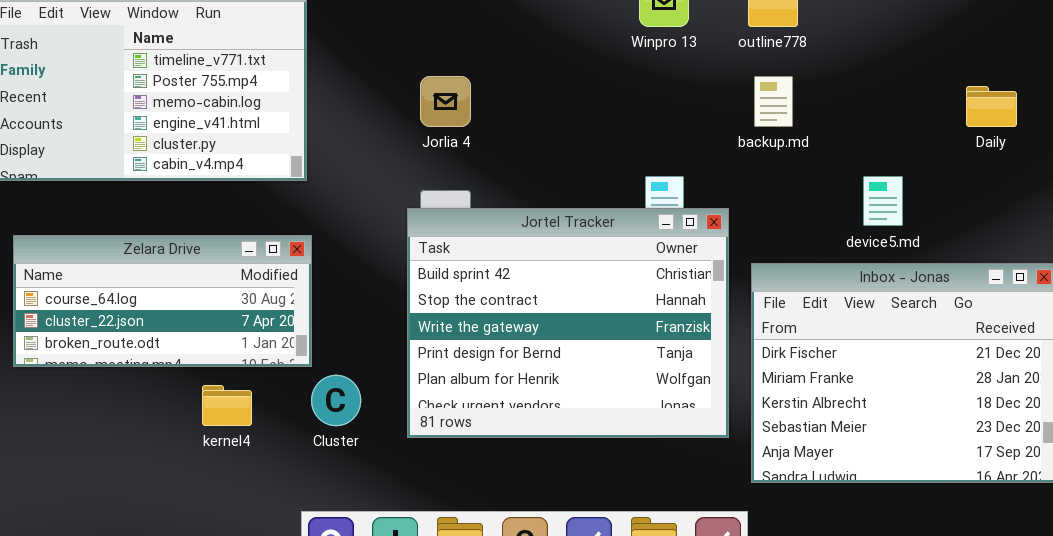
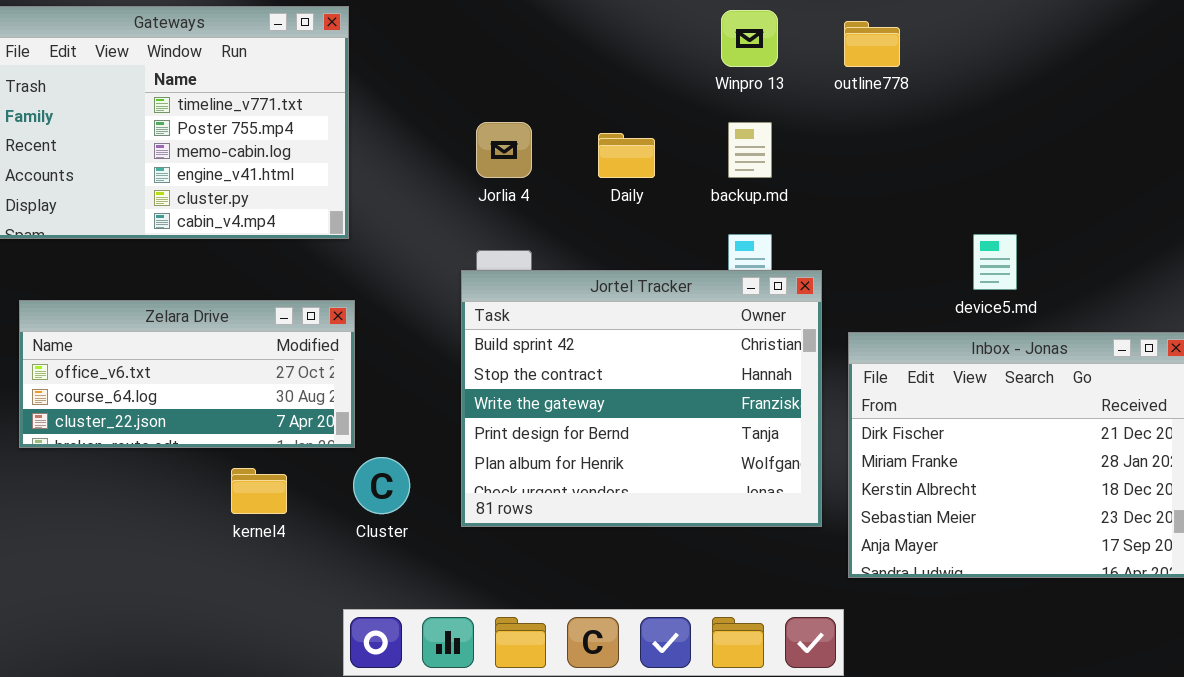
backup.md: [754,76,793,127] -> [728,122,772,178], moved
Daily: [966,86,1017,127] -> [598,133,655,178], moved
Zelara Drive: [13,235,312,367] -> [19,300,355,448], scrolled up 1 row

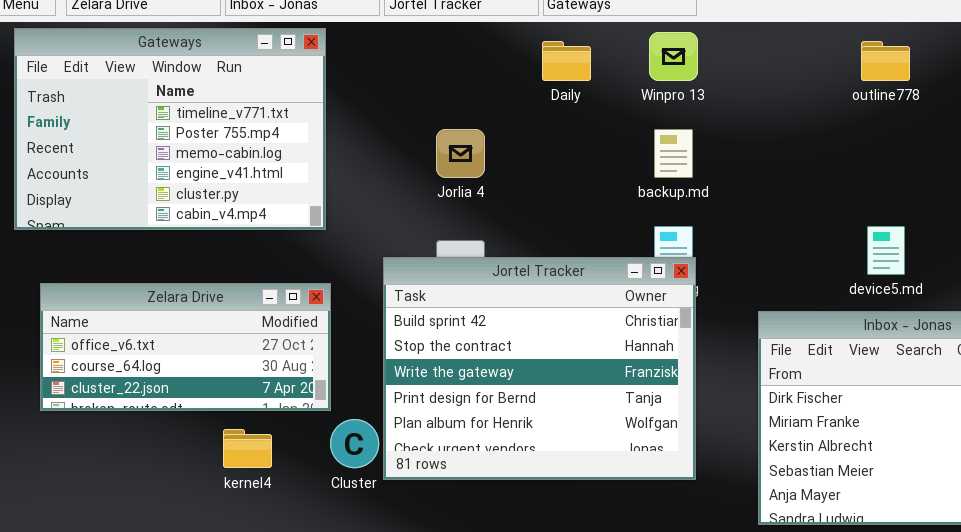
outline778: [844,21,900,67] -> [861,41,910,81], moved
Daily: [598,133,655,178] -> [542,41,591,81], moved
Jortel Tracker: [461,270,822,527] -> [383,257,696,480], moved

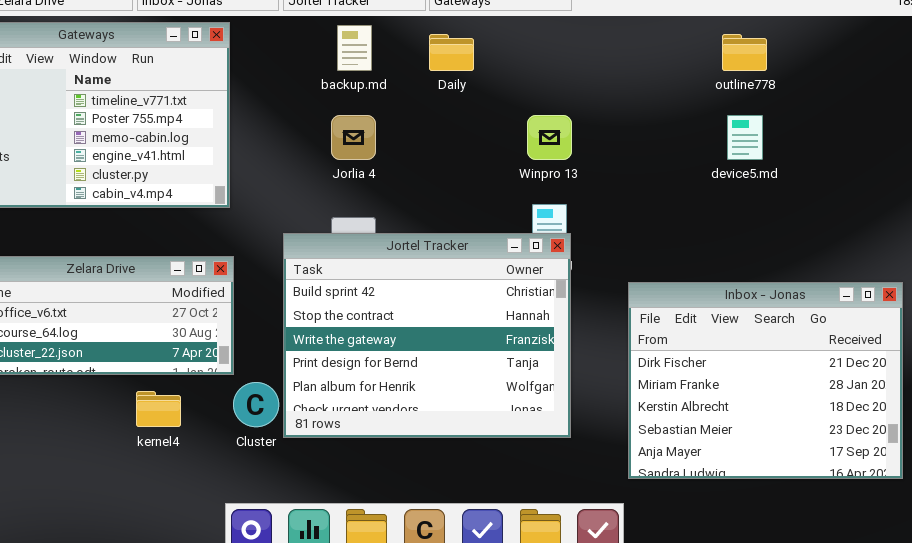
Winpro 13: [649,32,698,81] -> [527,115,572,160], moved
backup.md: [654,129,693,178] -> [337,25,372,71], moved
device5.md: [867,226,905,275] -> [727,115,763,160], moved

